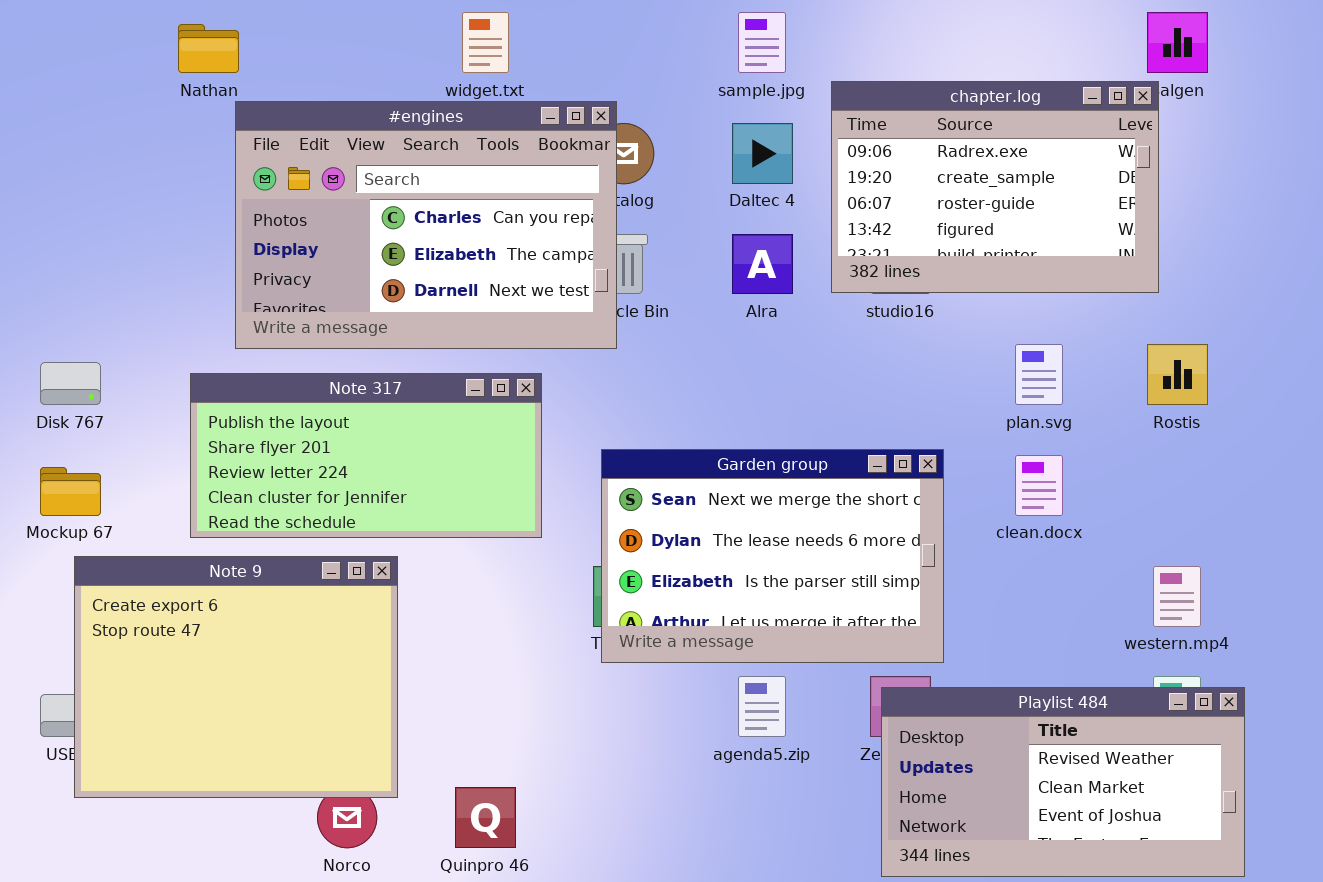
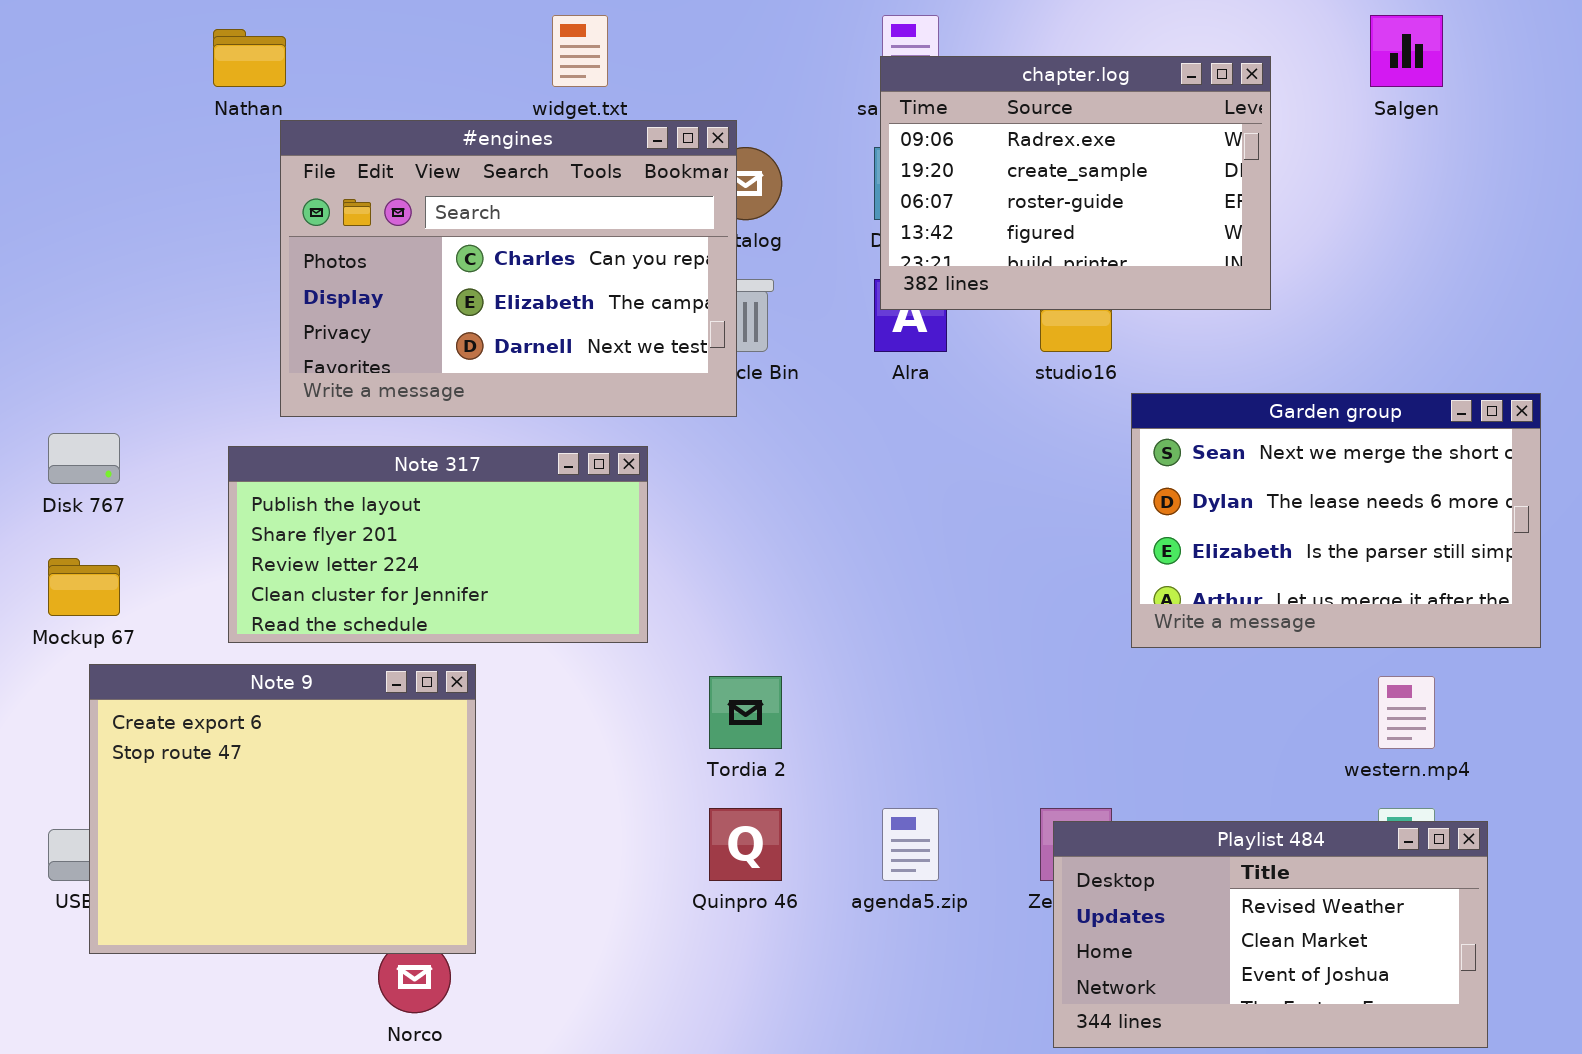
chapter.log: [831,81,1159,293] -> [880,56,1271,310], moved
Garden group: [601,449,944,663] -> [1131,393,1541,648], moved
Quinpro 46: [455,787,516,848] -> [709,808,782,881], moved

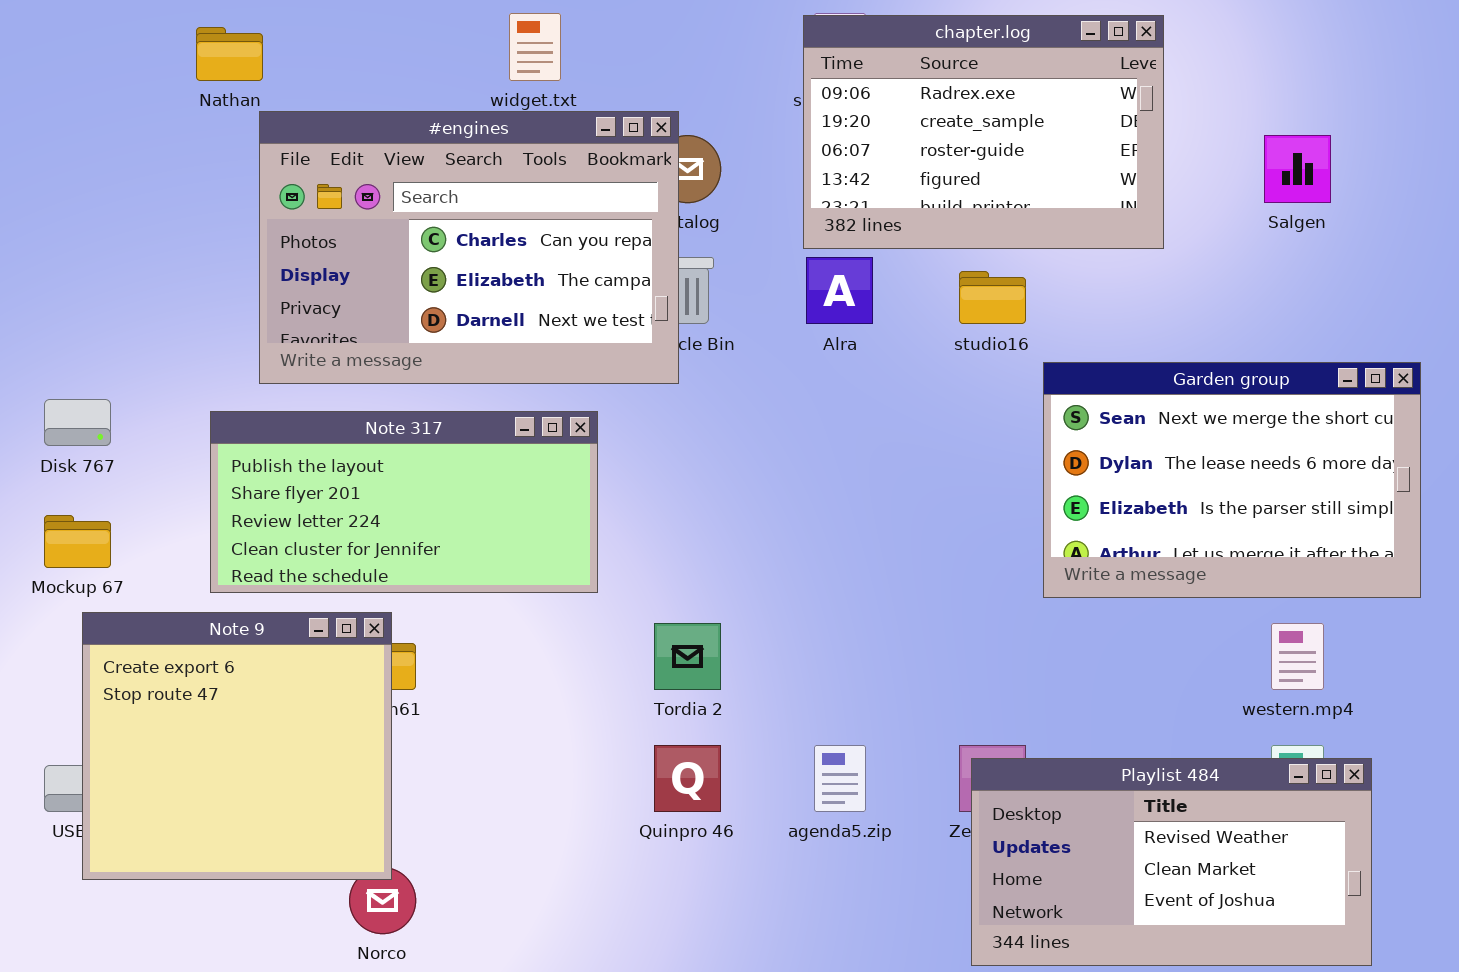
Salgen: [1370,15,1443,87] -> [1264,135,1331,203], moved
chapter.log: [880,56,1271,310] -> [803,15,1164,249], moved
Note 9: [89,664,476,954] -> [82,612,392,880], resized

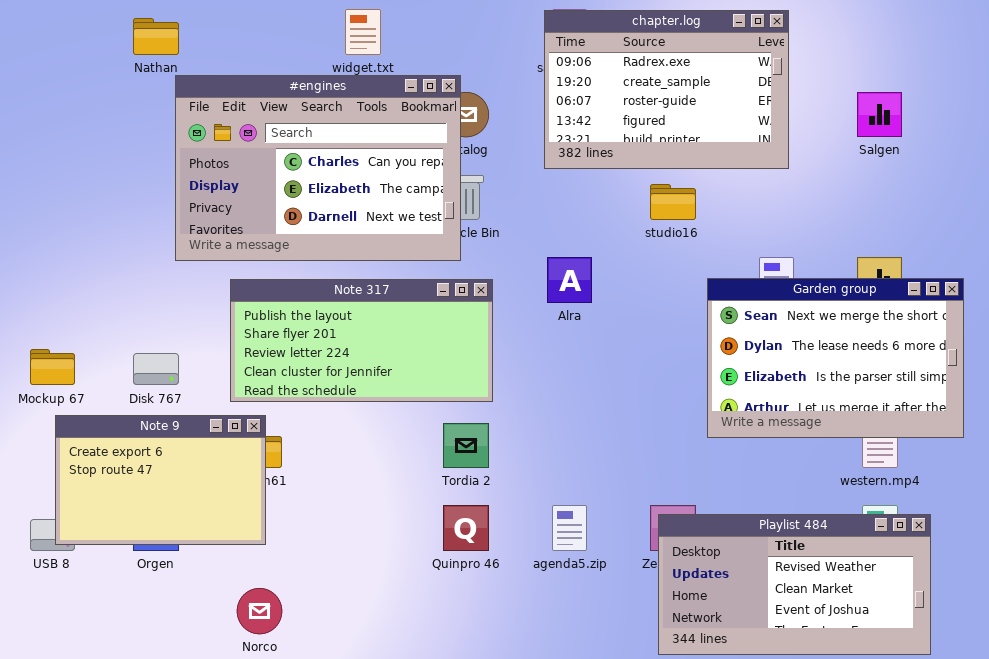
Alra: [806,257,873,324] -> [547,257,592,303], moved
Garden group: [1043,362,1421,598] -> [707,278,964,438], moved
Disk 767: [44,399,111,446] -> [133,353,179,385], moved
Note 317: [210,411,598,593] -> [230,279,493,402], moved
Note 9: [82,612,392,880] -> [55,415,266,545], resized

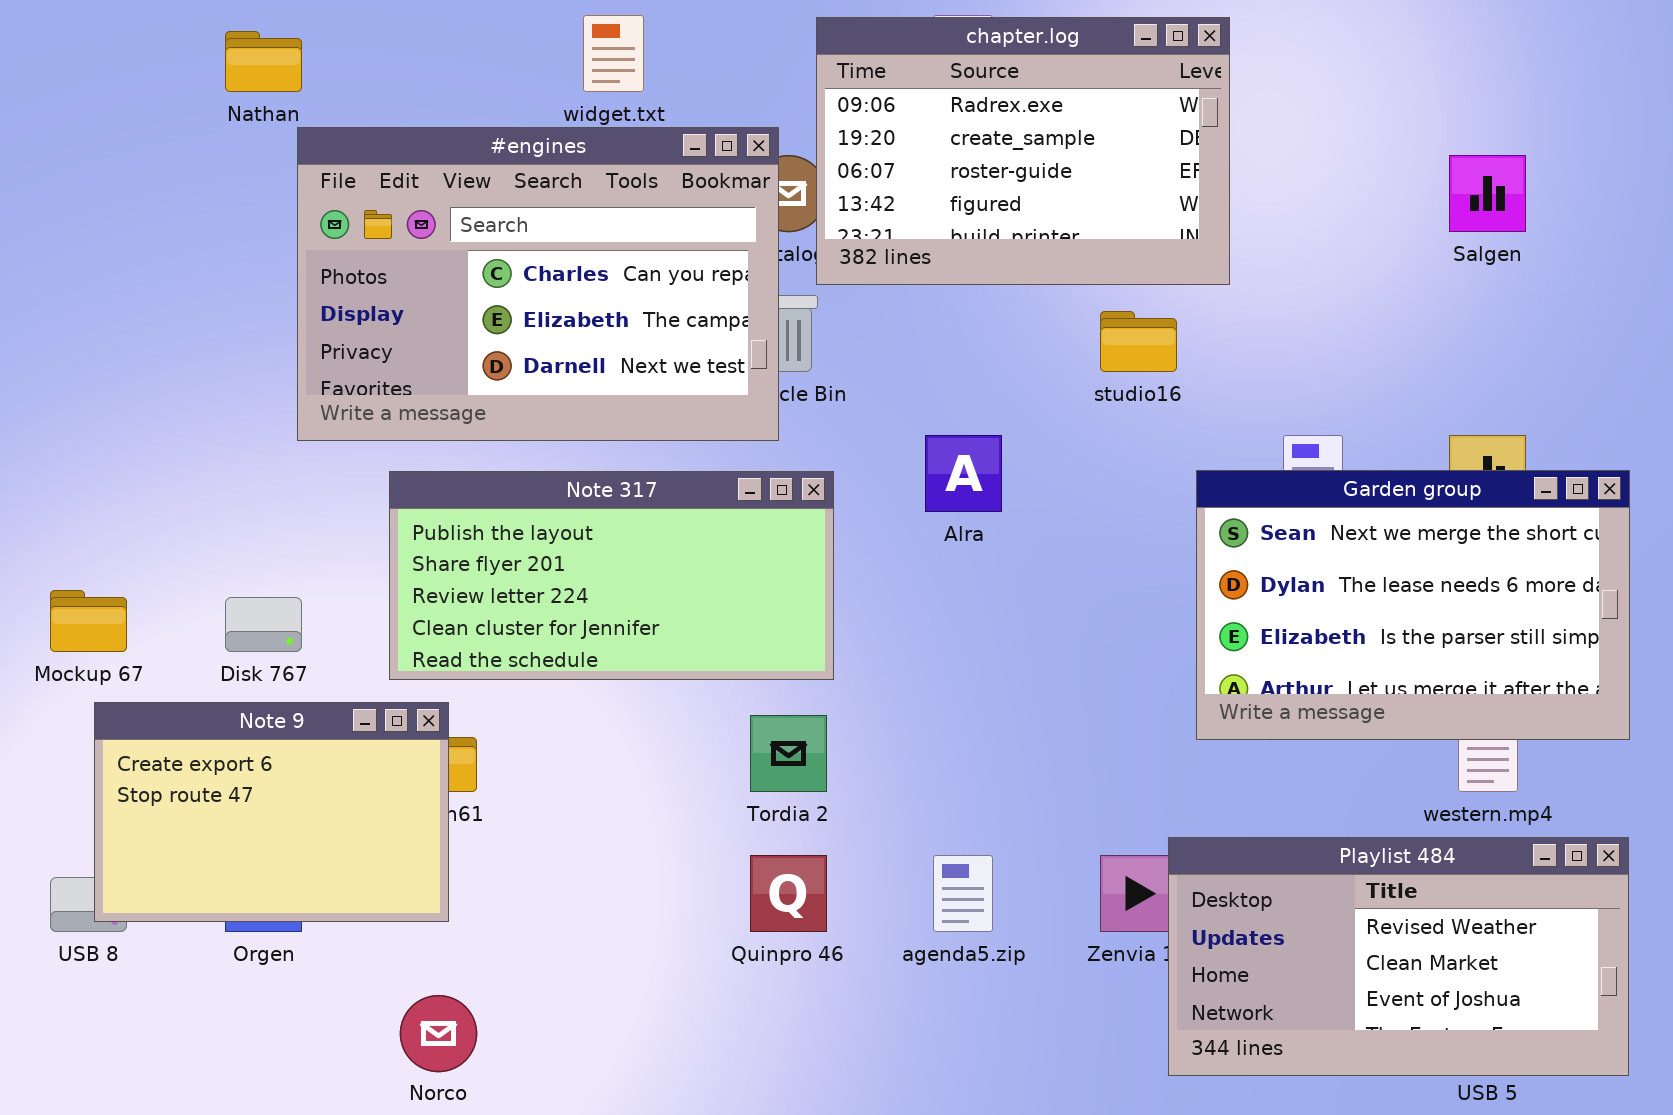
chapter.log: [544,10,789,169] -> [816,17,1230,285], moved
Playlist 484: [658,514,931,655] -> [1168,837,1629,1076], moved

